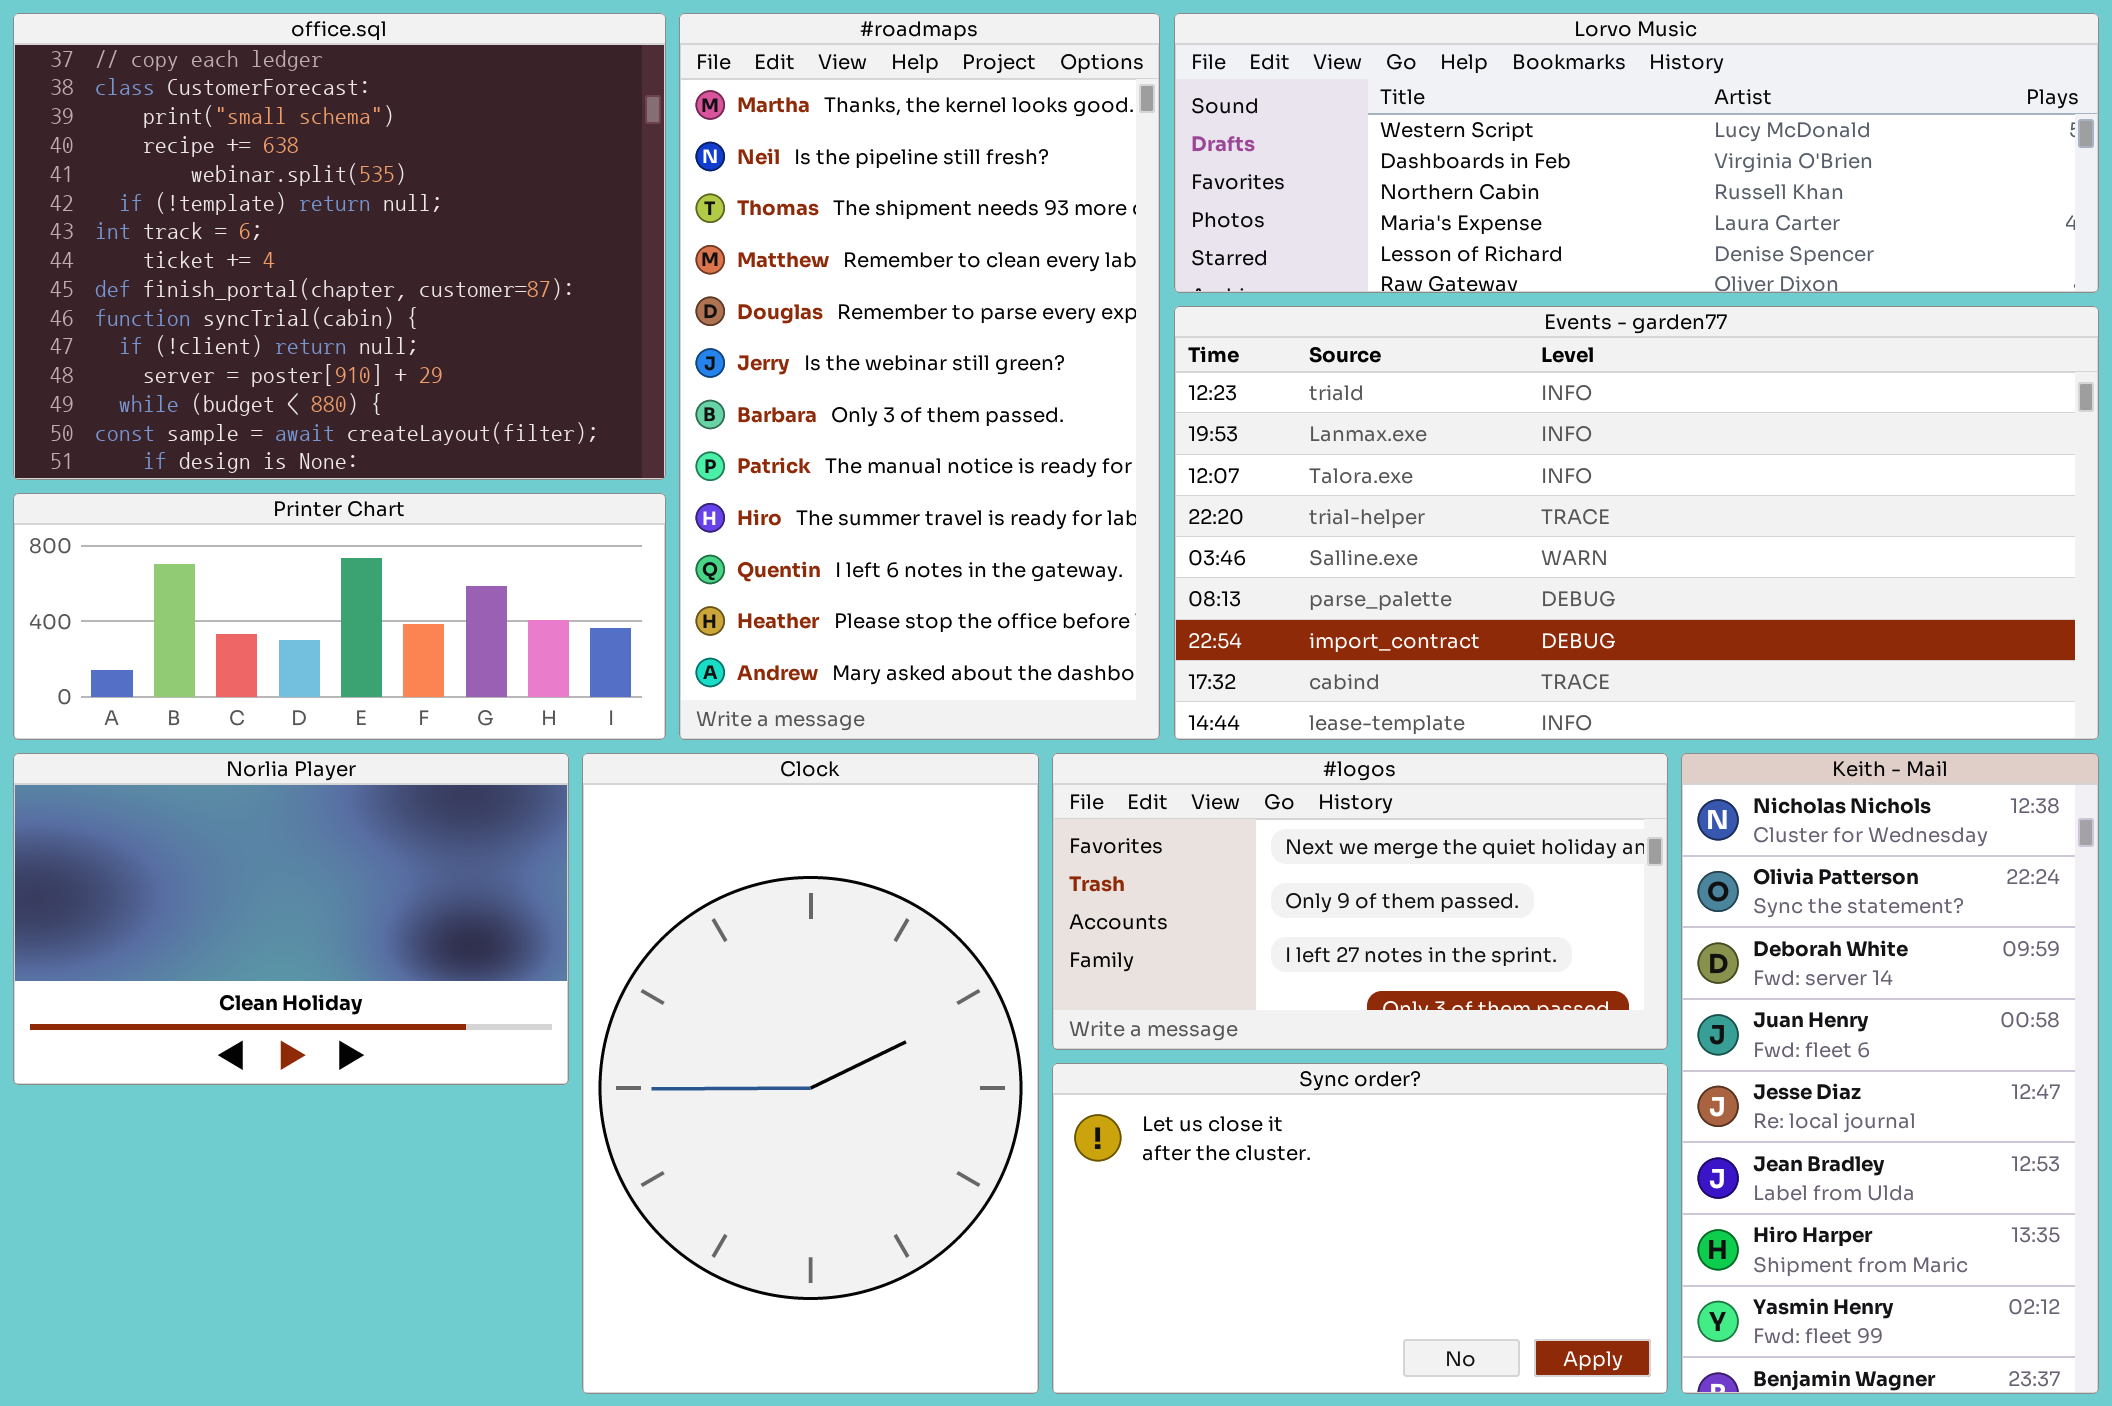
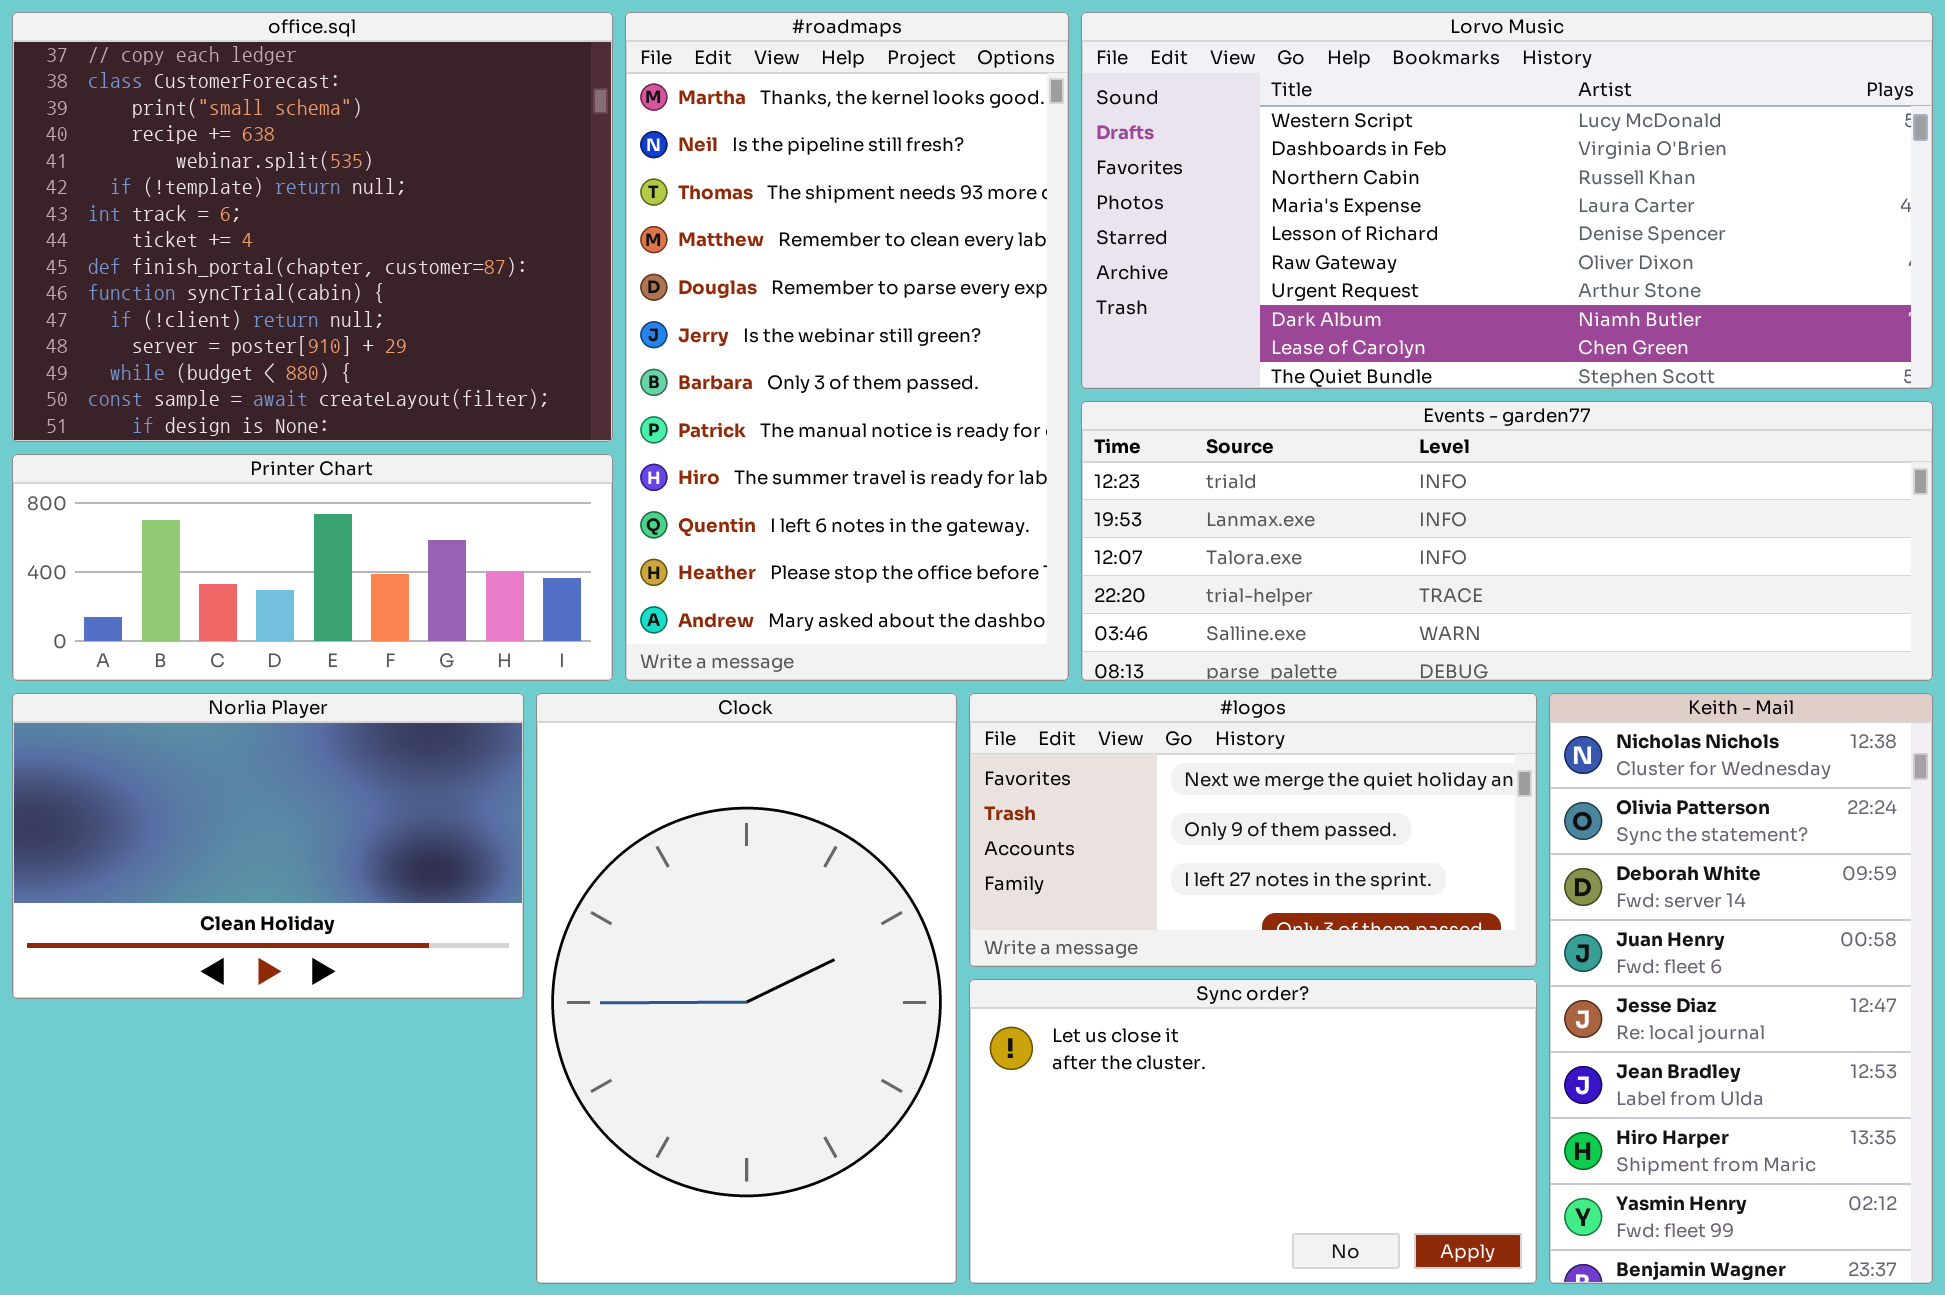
Lorvo Music: [1174,13,2099,293] -> [1081,12,1933,389], resized
Events - garden77: [1174,306,2099,740] -> [1081,401,1933,681], resized

